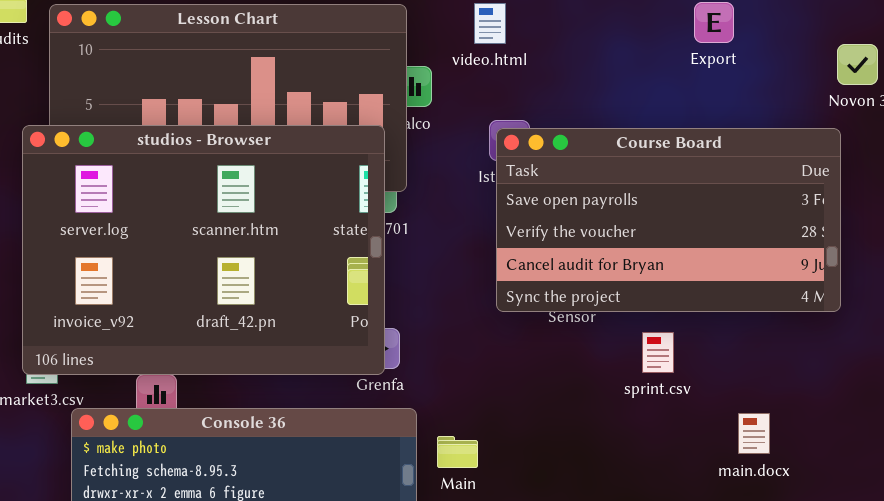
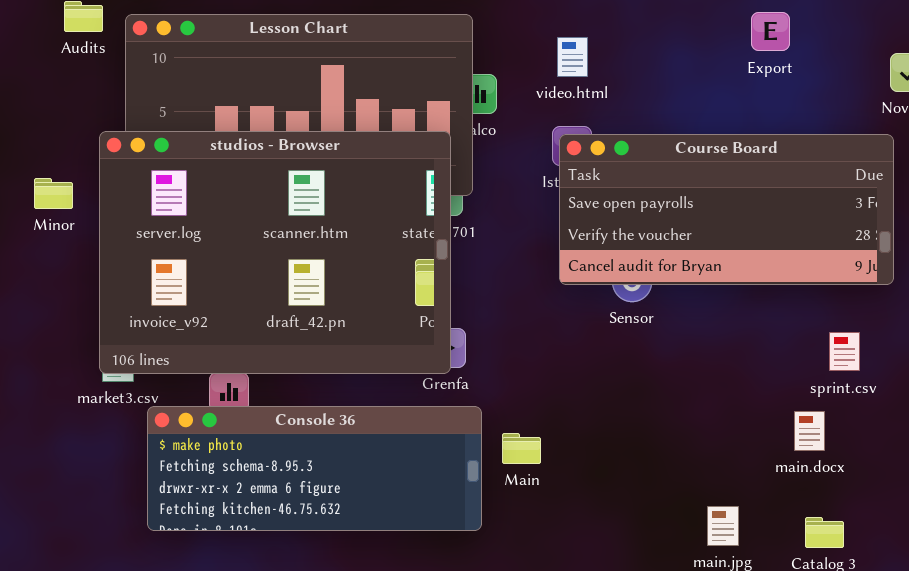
video.html: [474,3,506,44] -> [557,37,588,77], moved
Course Board: [496,128,841,312] -> [559,134,894,285], resized
sprint.csv: [642,332,674,373] -> [829,332,860,371], moved

